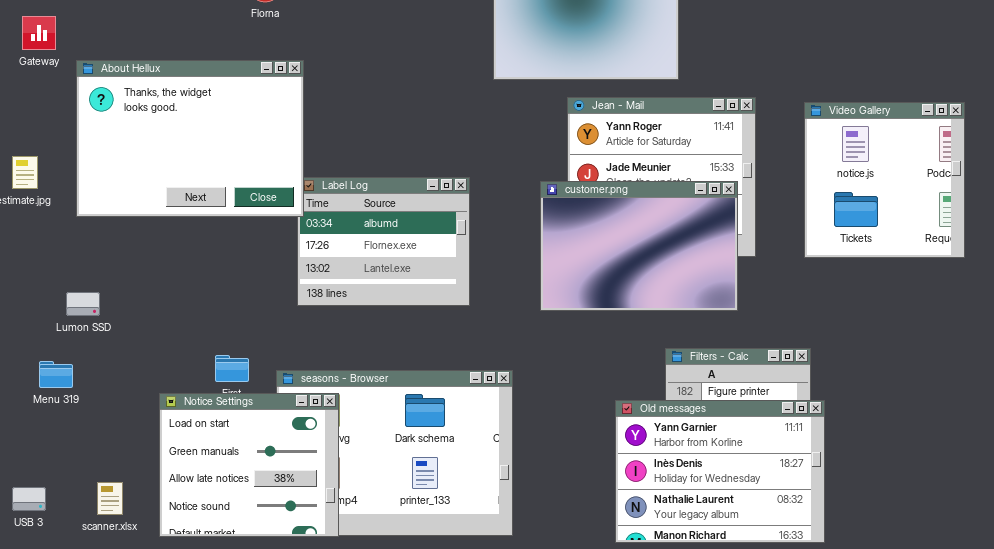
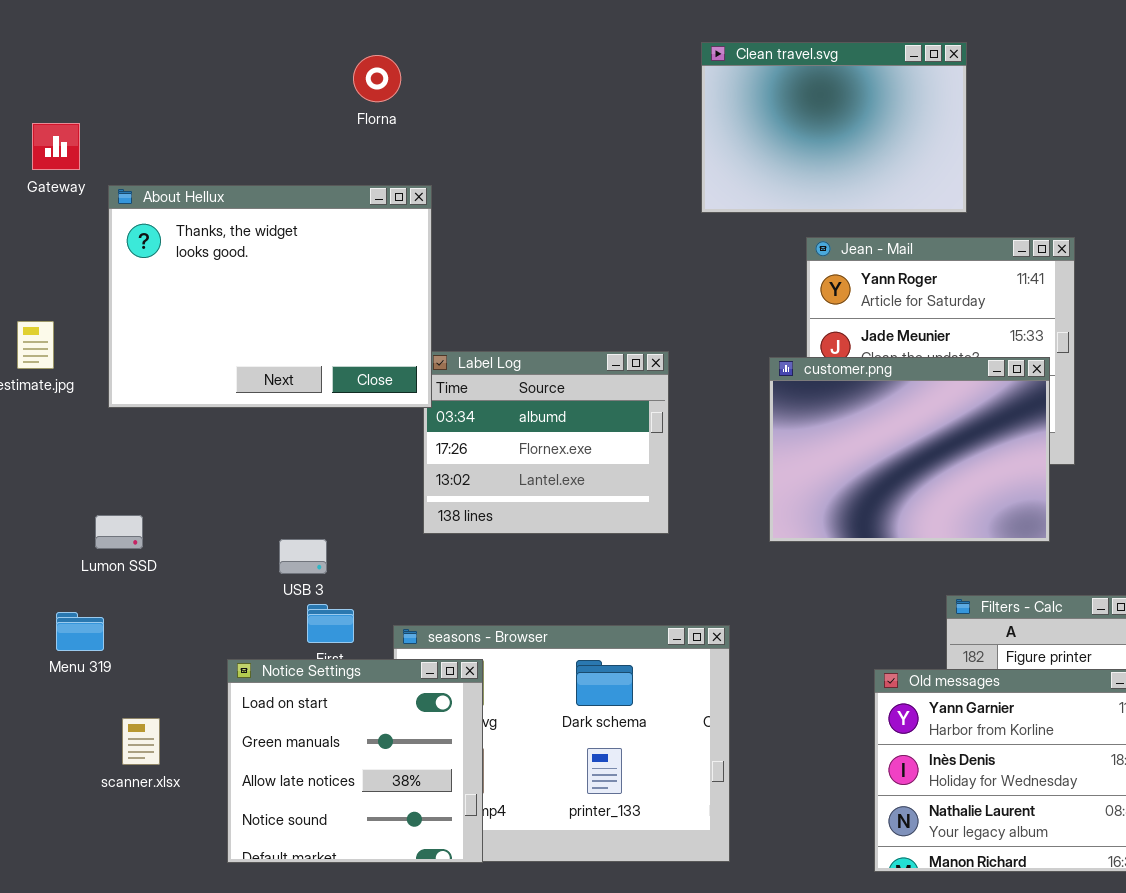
scanner.xlsx: [97,482,123,515] -> [122,718,160,765], moved
USB 3: [12,487,46,511] -> [279,539,327,574], moved

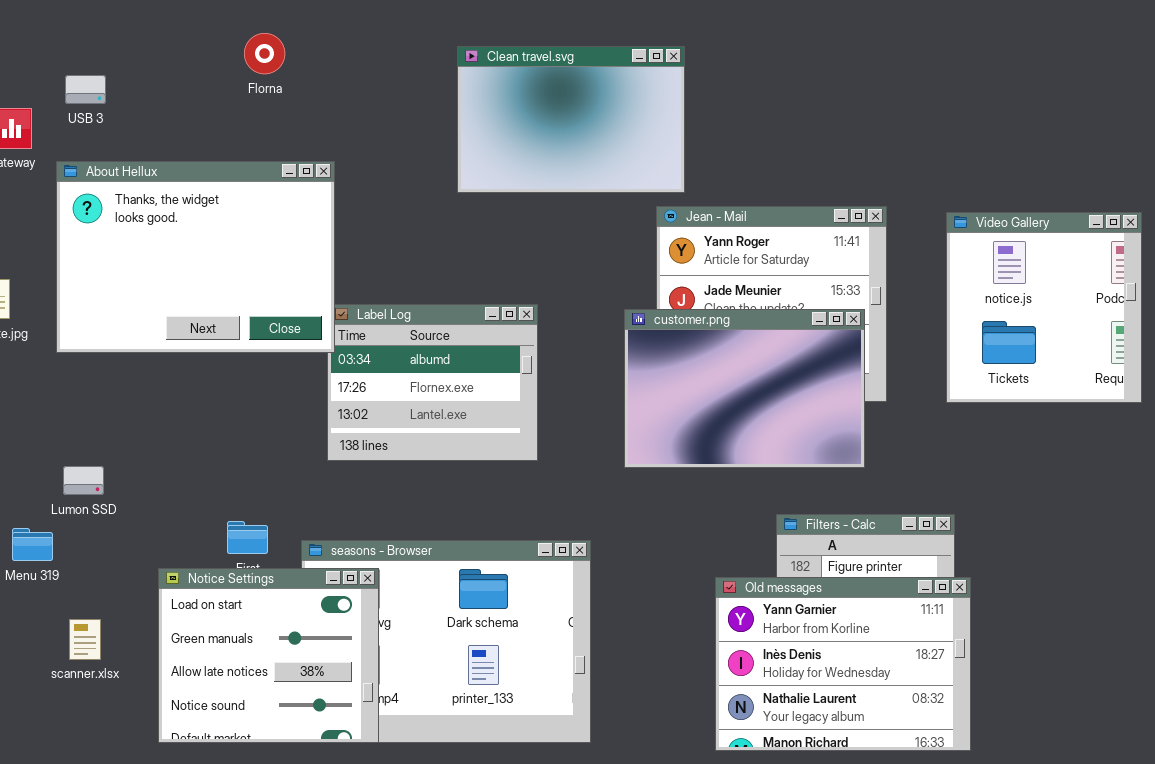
Clean travel.svg: [701,42,967,213] -> [457,46,685,193], moved
Florna: [353,55,401,102] -> [244,33,285,74], moved
Lumon SSD: [95,515,143,549] -> [63,466,104,495], moved
USB 3: [279,539,327,574] -> [65,75,106,104], moved

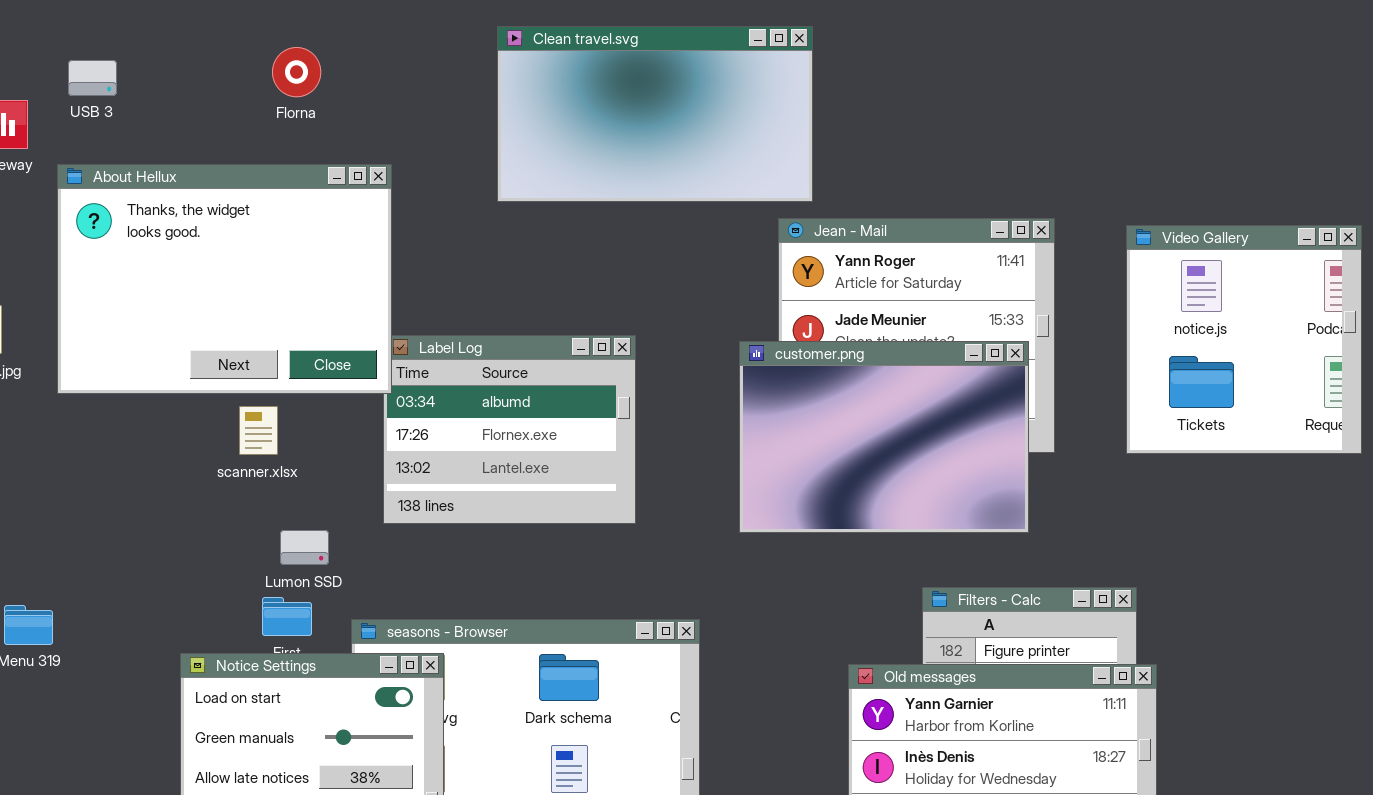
Florna: [244,33,285,74] -> [272,47,321,97], moved
Clean travel.svg: [457,46,685,193] -> [497,26,813,202], resized
Lumon SSD: [63,466,104,495] -> [280,530,329,565], moved
scanner.xlsx: [69,619,101,660] -> [239,406,278,455], moved

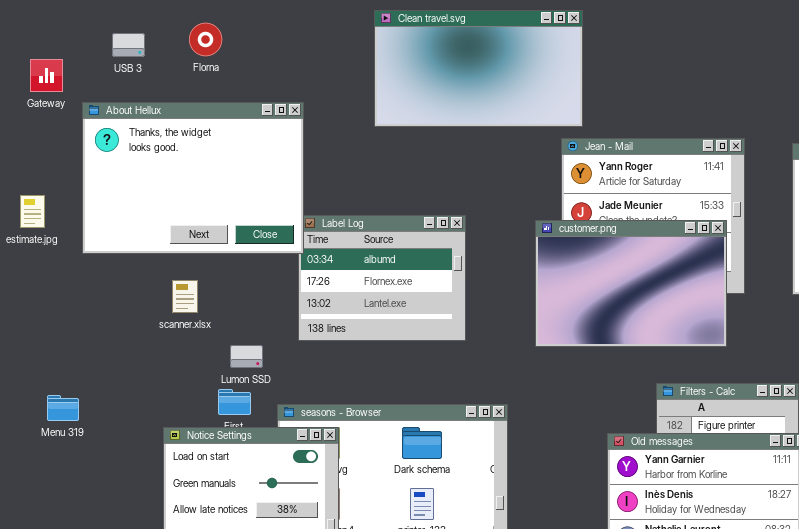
Florna: [272,47,321,97] -> [189,23,222,56], moved
USB 3: [68,60,117,96] -> [112,33,145,57], moved
scanner.xlsx: [239,406,278,455] -> [172,280,198,313], moved

